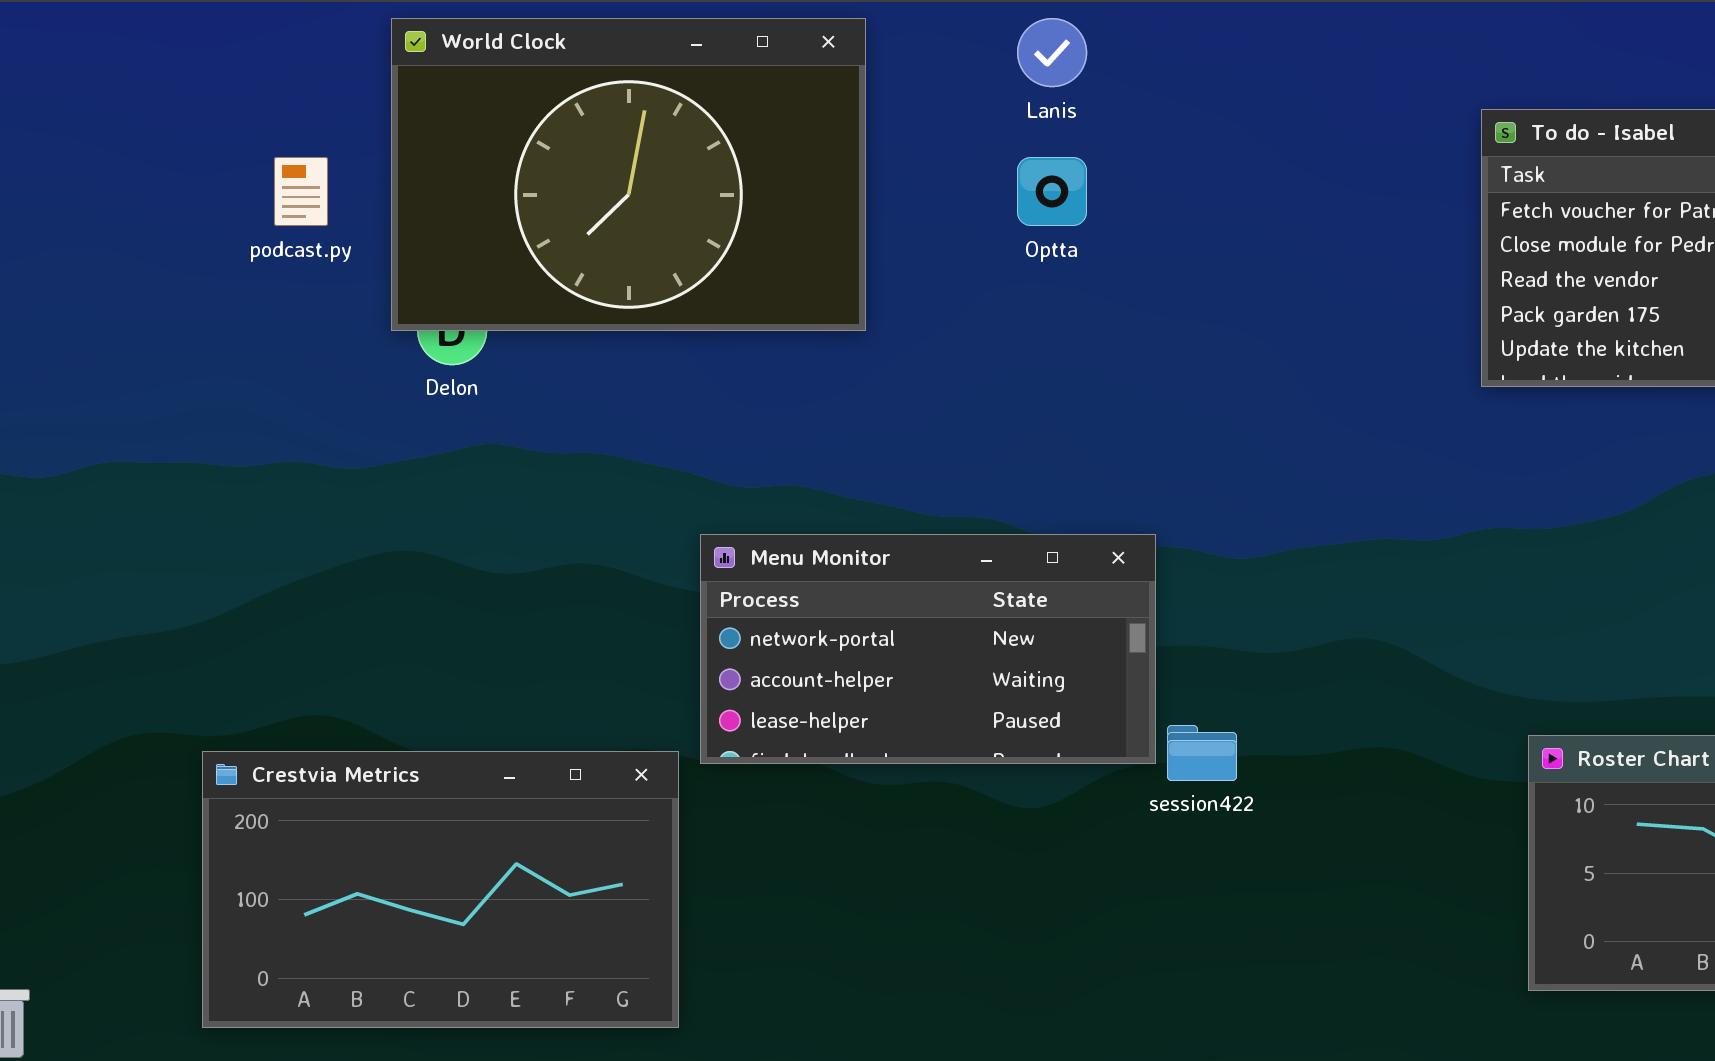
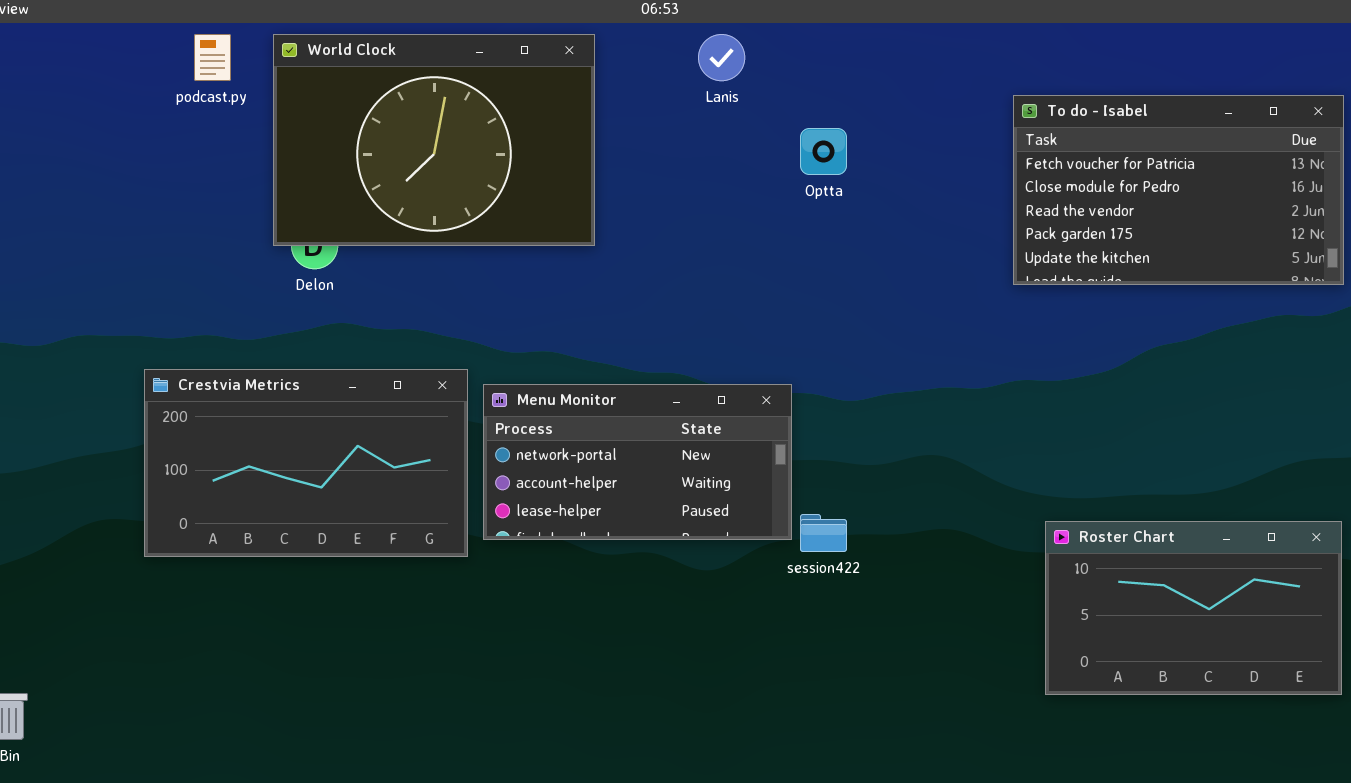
podcast.py: [274,157,328,226] -> [194,34,231,81], moved
Optta: [1017,157,1087,226] -> [800,128,847,175], moved
Crestvia Metrics: [202,751,679,1028] -> [144,369,468,557], moved

